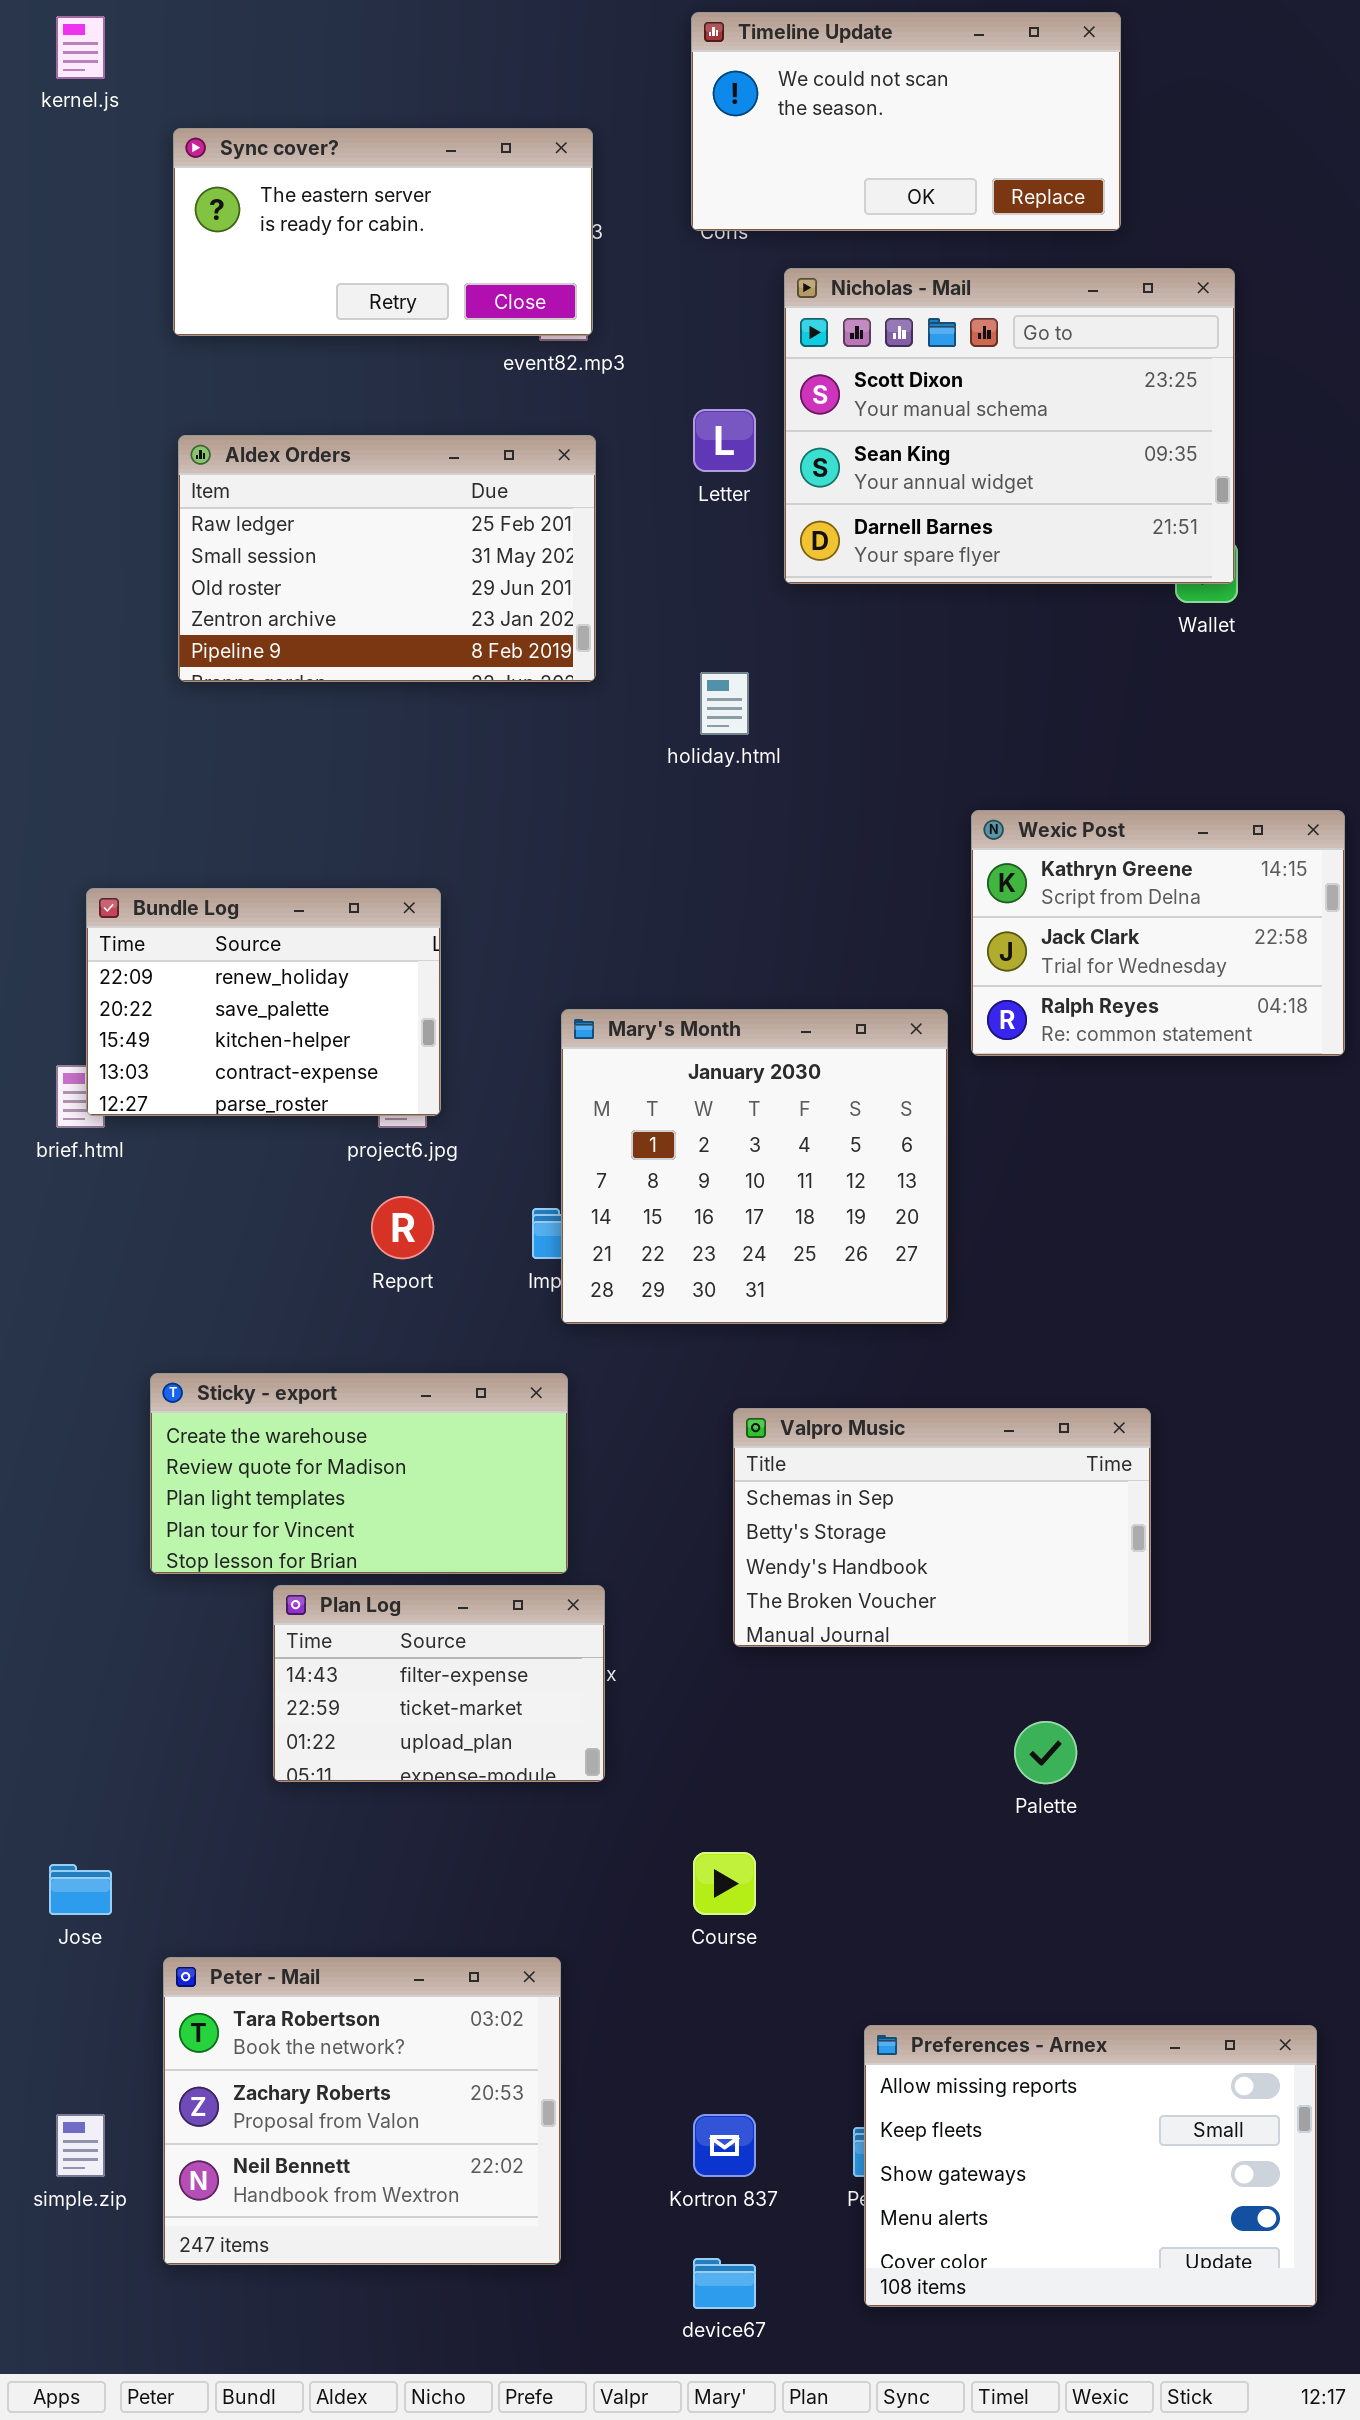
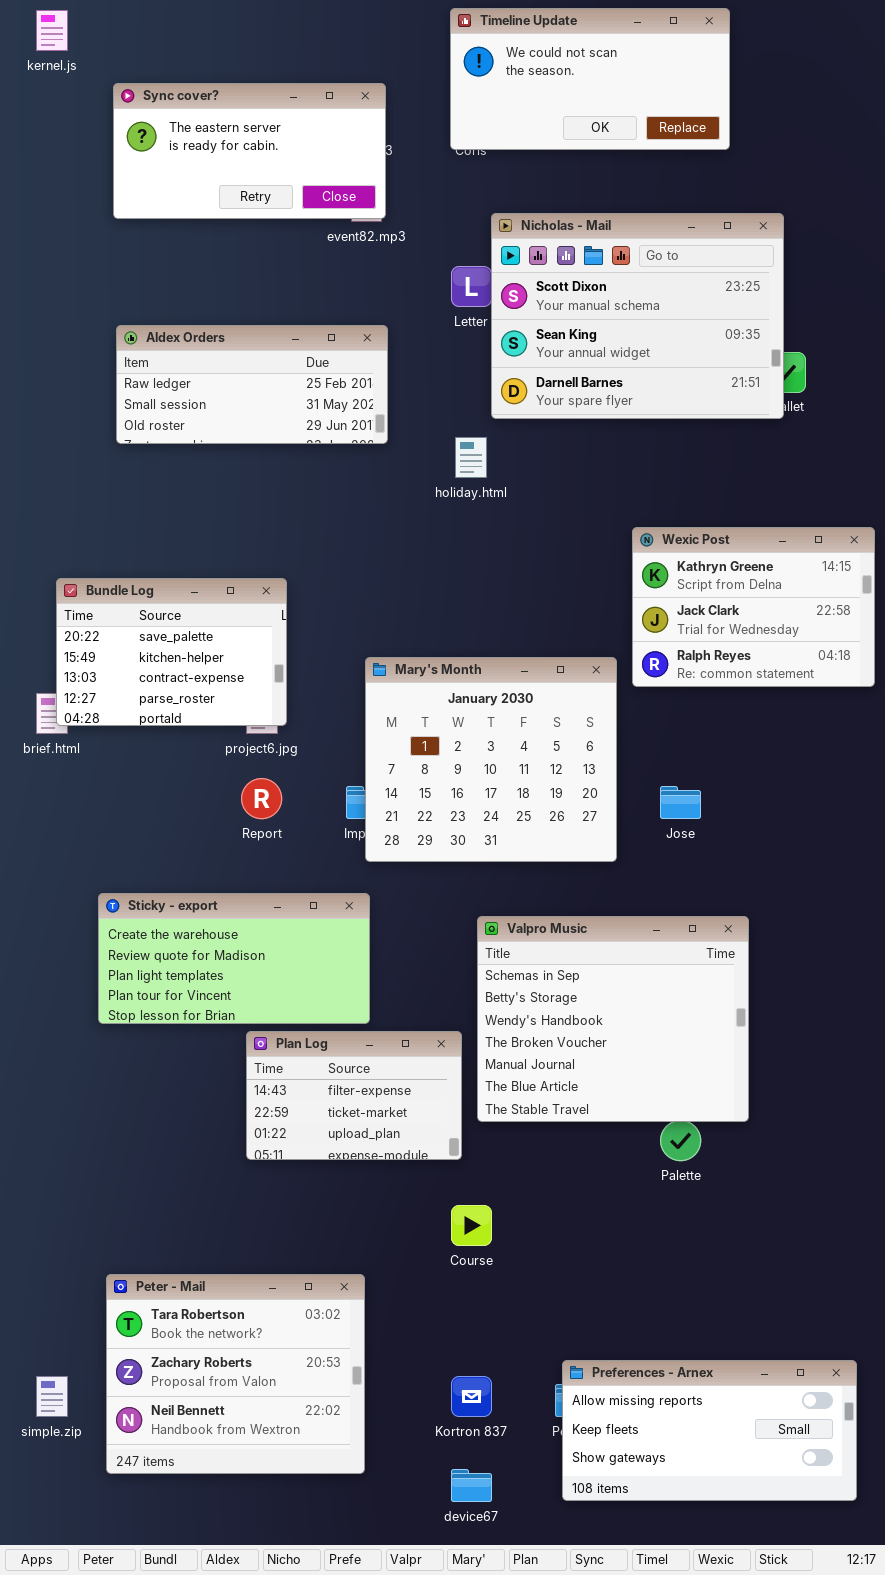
Nicholas - Mail: [784,268,1235,584] -> [491,213,784,419], moved
Aldex Orders: [178,435,596,682] -> [116,325,388,444], resized
Bundle Log: [86,888,441,1116] -> [56,578,287,726], scrolled down 1 row
Valpro Music: [733,1408,1151,1647] -> [477,916,749,1122], resized
Plan Log: [273,1585,605,1782] -> [246,1031,462,1160], moved
Jose: [49,1864,112,1915] -> [660,786,701,819], moved
Preferences - Arnex: [864,2025,1317,2307] -> [562,1360,857,1501], resized

